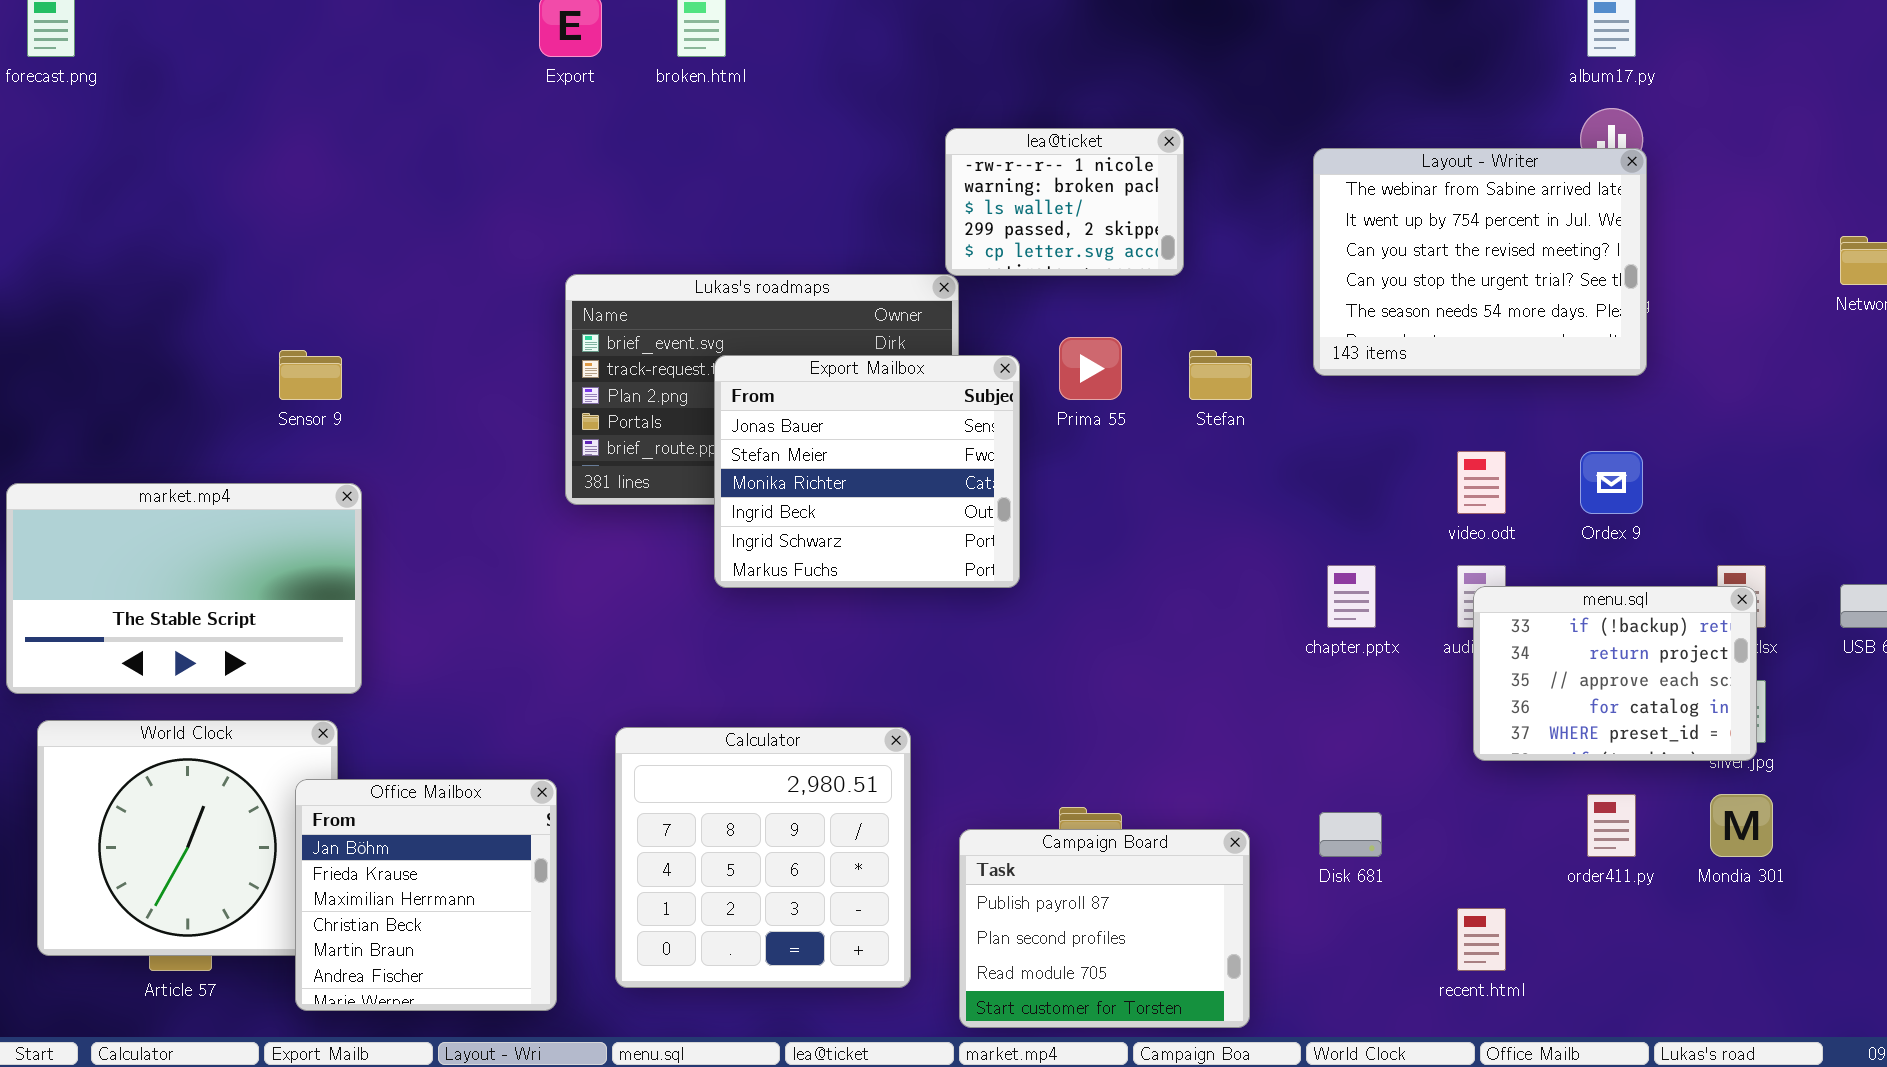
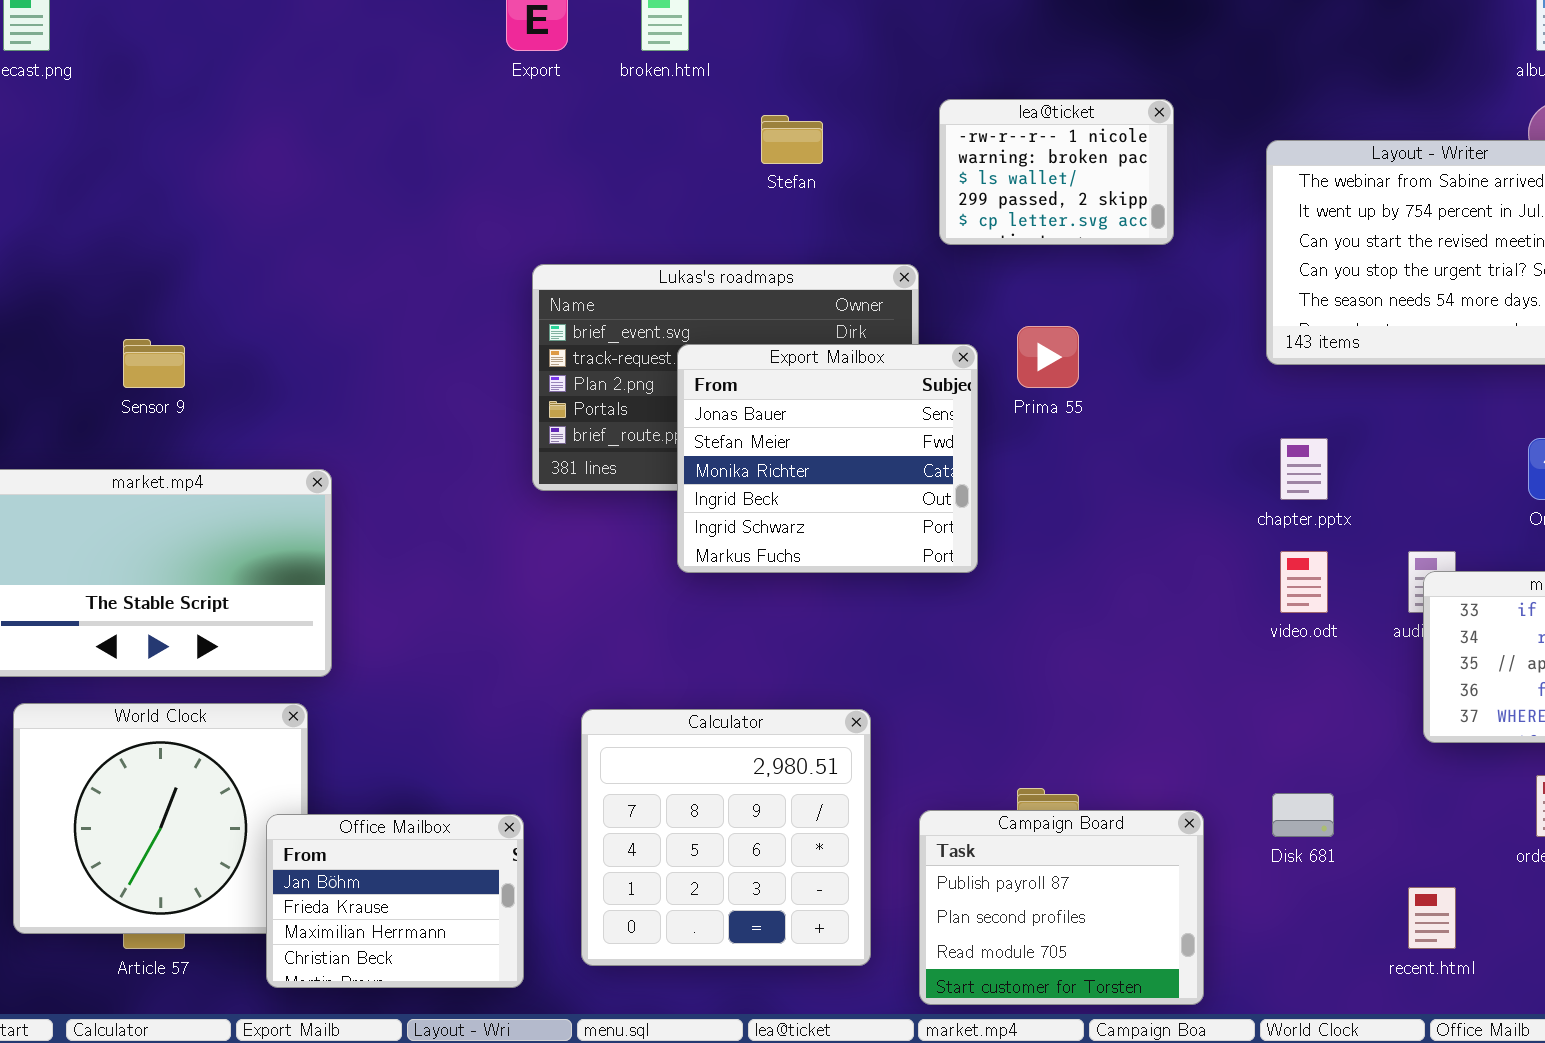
lea@ticket: [945,128,1184,276] -> [939,99,1174,245], moved
Sensor 9: [279,350,342,400] -> [123,339,185,388], moved
Stefan: [1189,350,1252,400] -> [761,115,823,164], moved
video.odt: [1457,451,1506,514] -> [1280,551,1328,613], moved
chapter.pptx: [1327,565,1376,628] -> [1280,438,1328,500], moved
Office Mailbox: [295,779,557,1011] -> [266,814,524,988], resized

